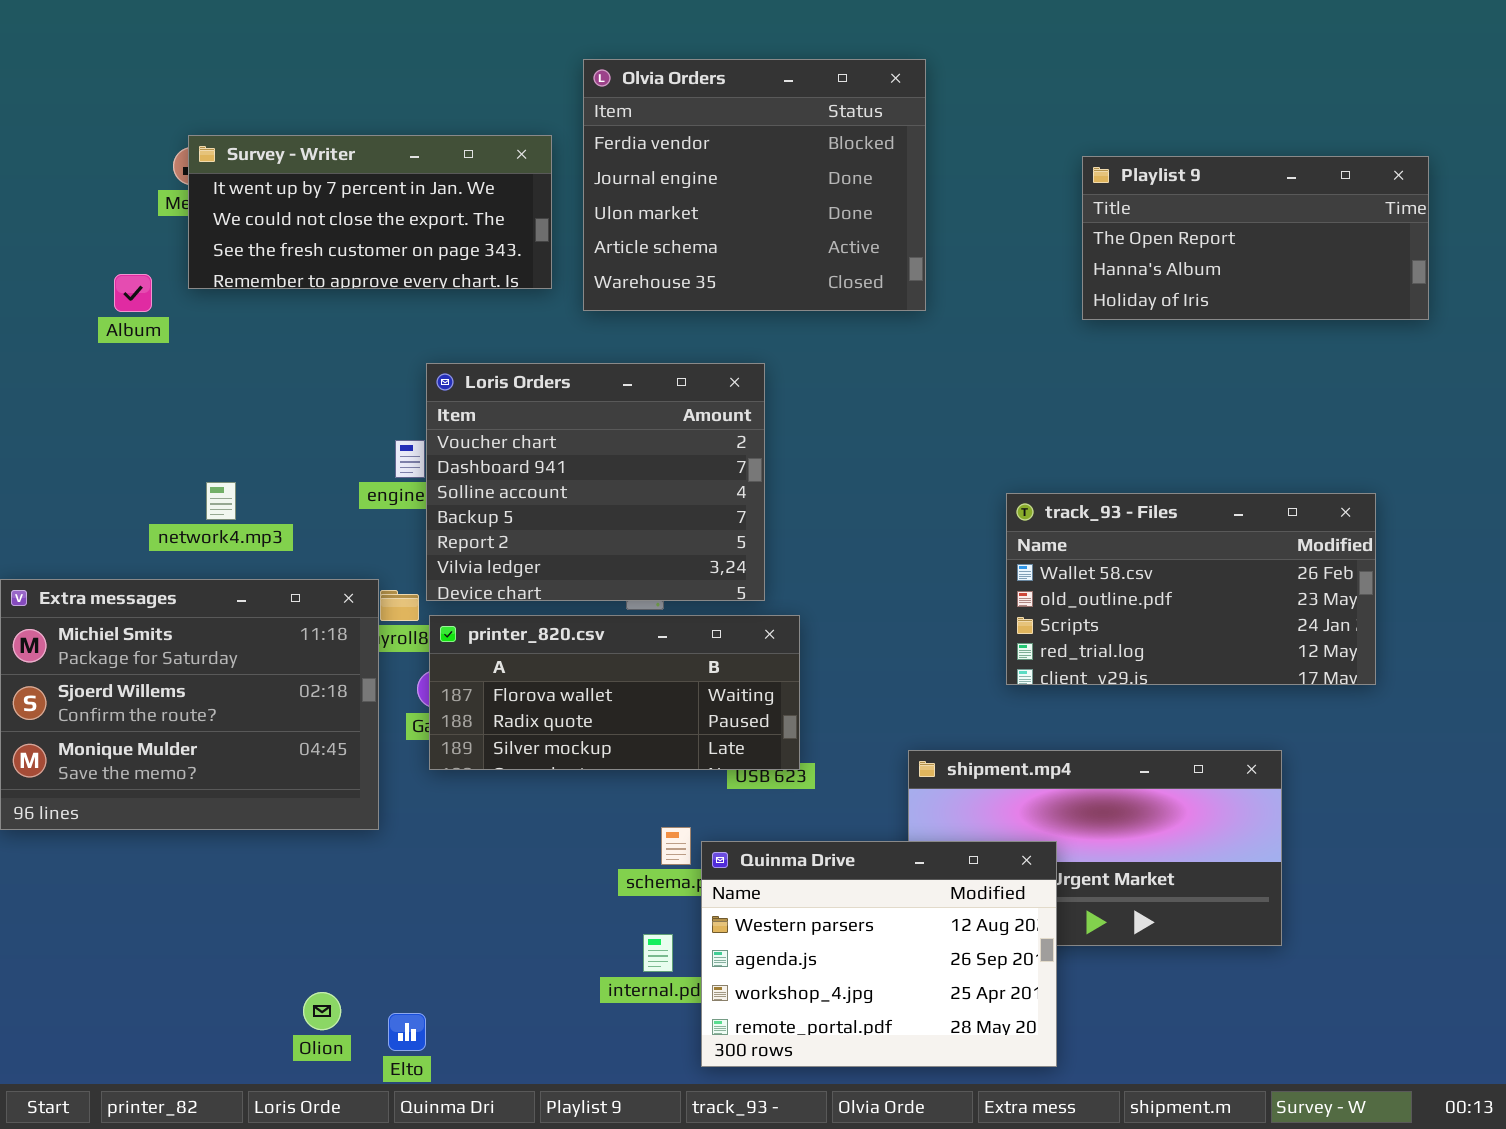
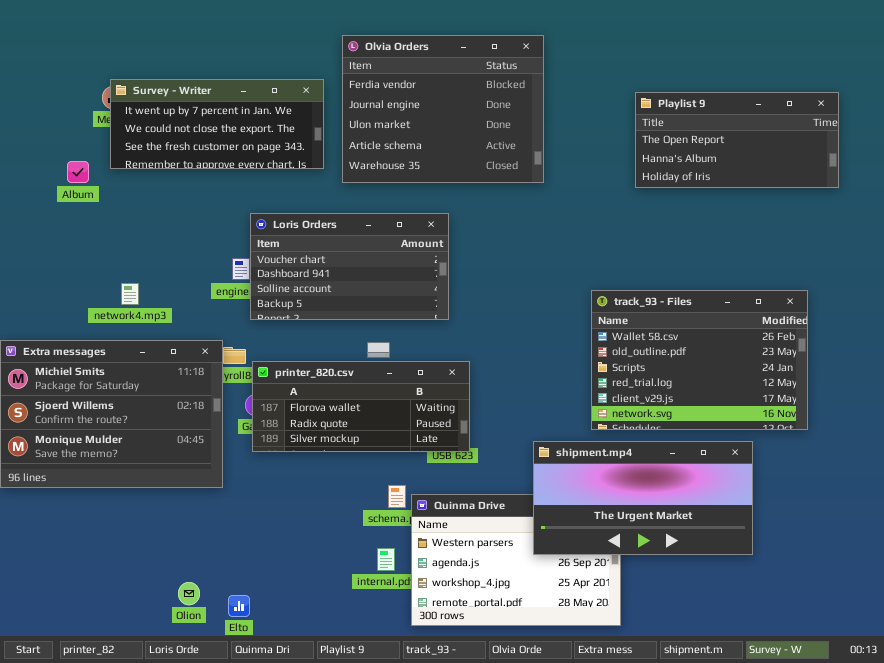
Loris Orders: [426,363,765,601] -> [250,213,449,320], resized
track_93 - Files: [1006,493,1376,685] -> [591,290,808,430], resized
shipment.mp4: [908,750,1282,946] -> [533,441,753,555], raised

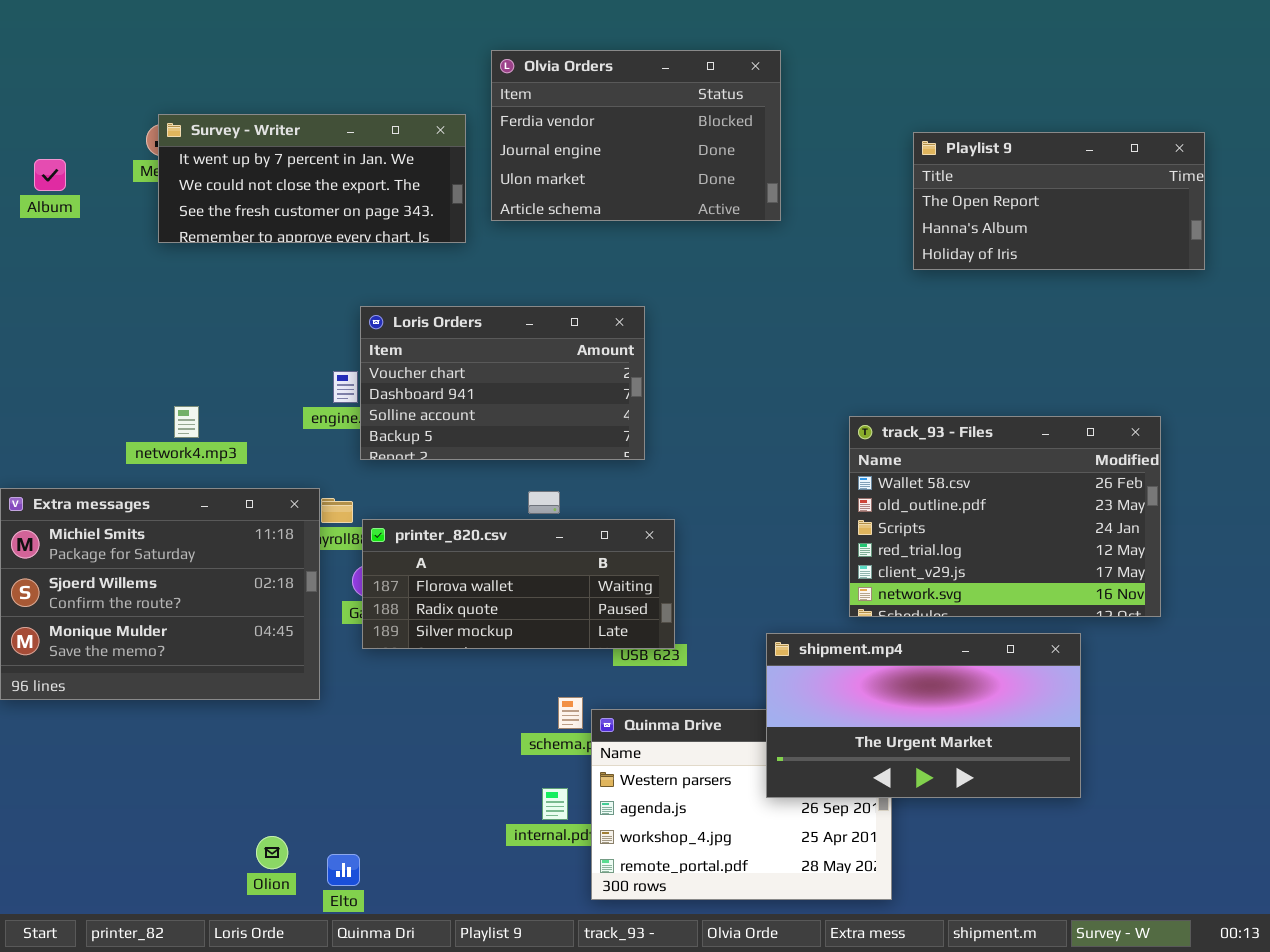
Olvia Orders: [342,35,544,183] -> [491,50,781,221], resized
Album: [67,161,89,183] -> [34,159,66,191], moved

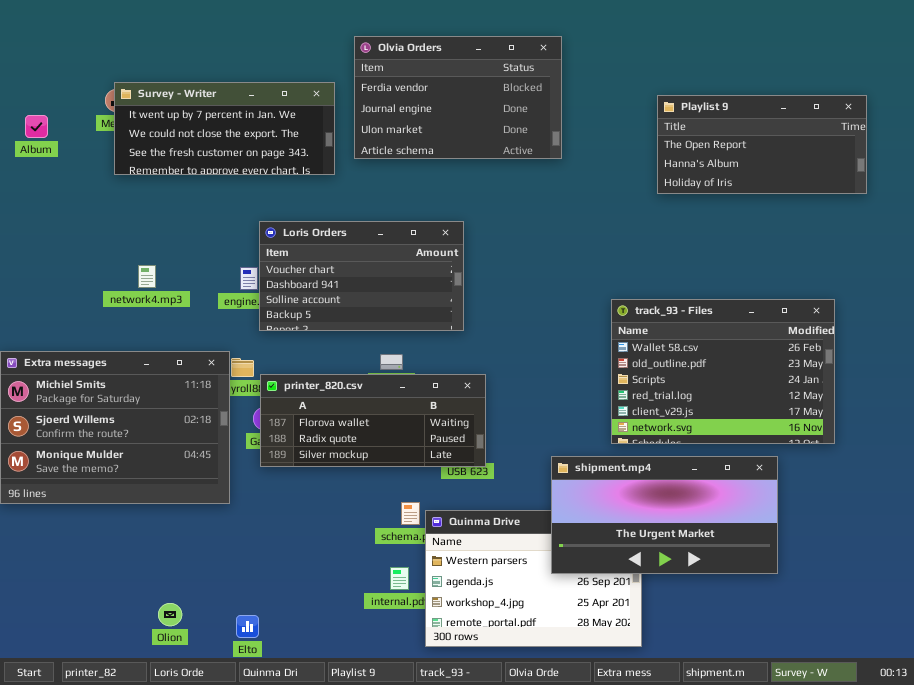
network4.mp3: [174,406,199,438] -> [138,265,156,288], moved
Olion: [256,836,288,869] -> [158,603,182,626], moved

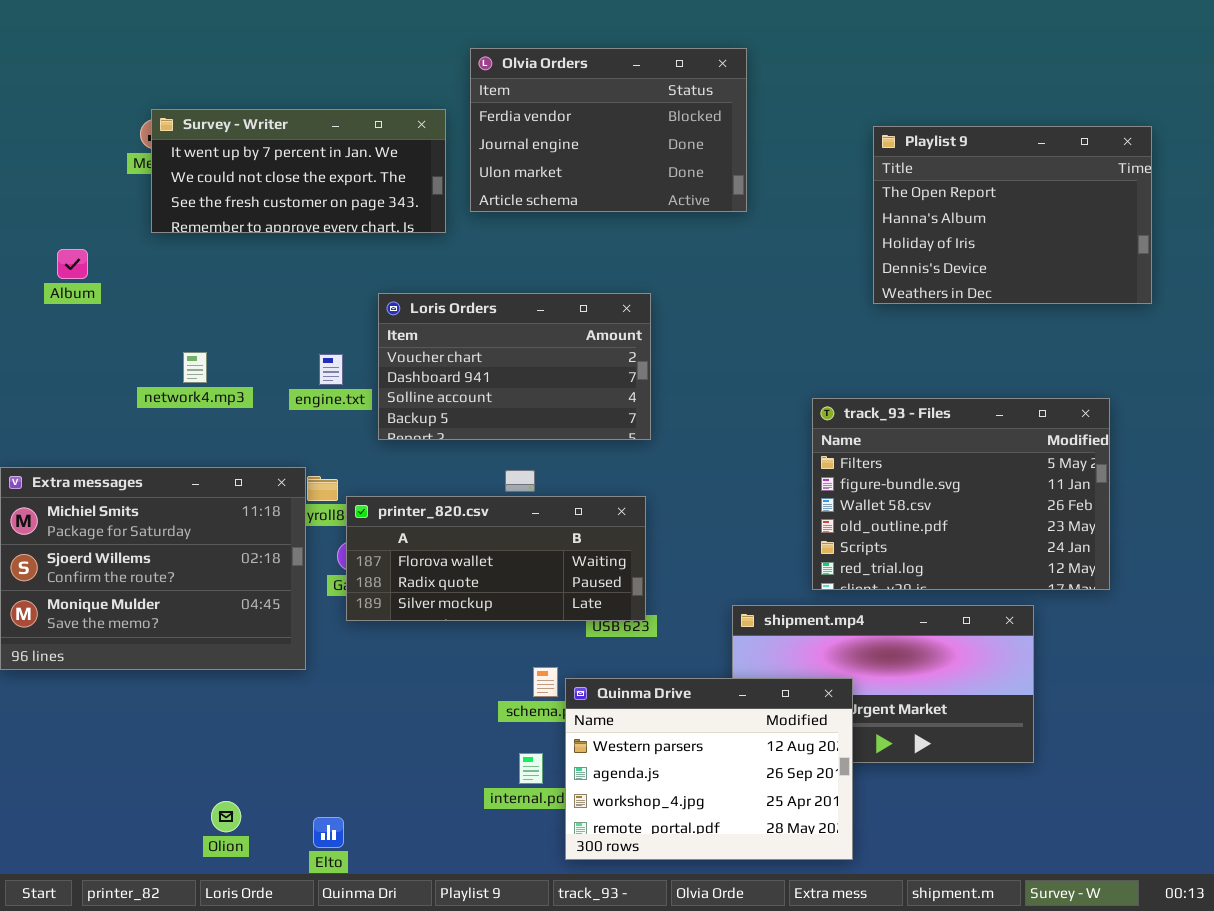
Playlist 9: [657,95,867,194] -> [873,126,1152,304], resized
Album: [25,115,48,138] -> [57,249,88,279], moved
Loris Orders: [259,221,464,331] -> [378,293,651,440], moved
track_93 - Files: [611,299,835,444] -> [812,398,1110,590], scrolled up 2 rows
Quinma Drive: [425,510,642,647] -> [565,678,853,860], raised

